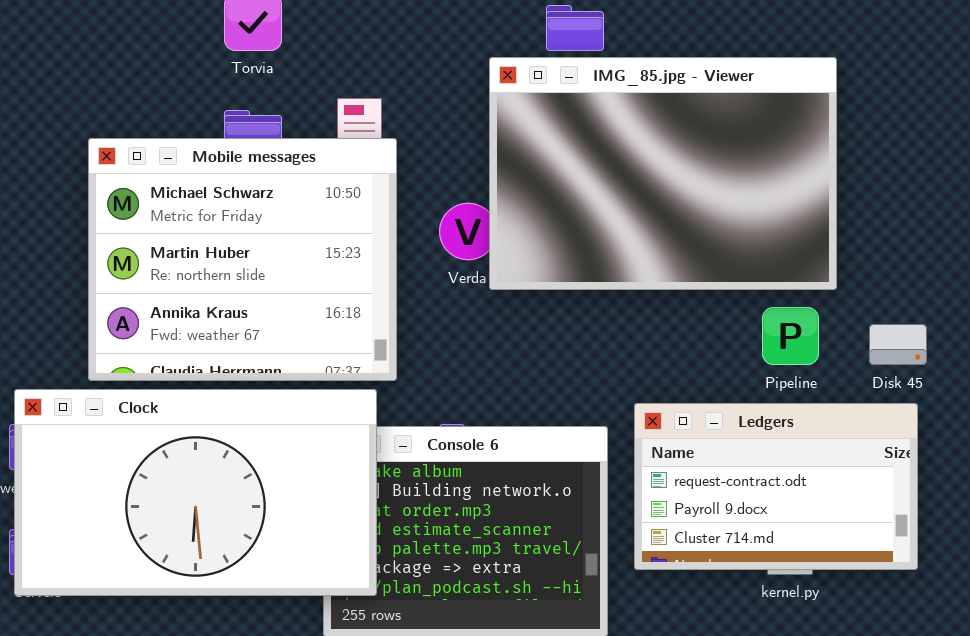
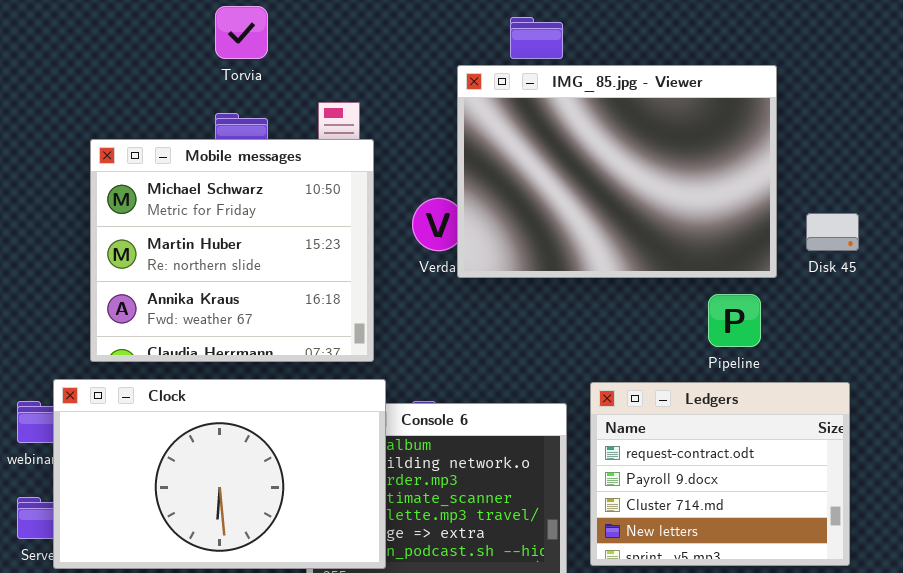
Disk 45: [869,324,927,365] -> [806,213,859,251], moved
Clock: [14,389,377,596] -> [53,379,386,569], moved
Ledgers: [634,403,918,570] -> [590,382,850,566], resized

